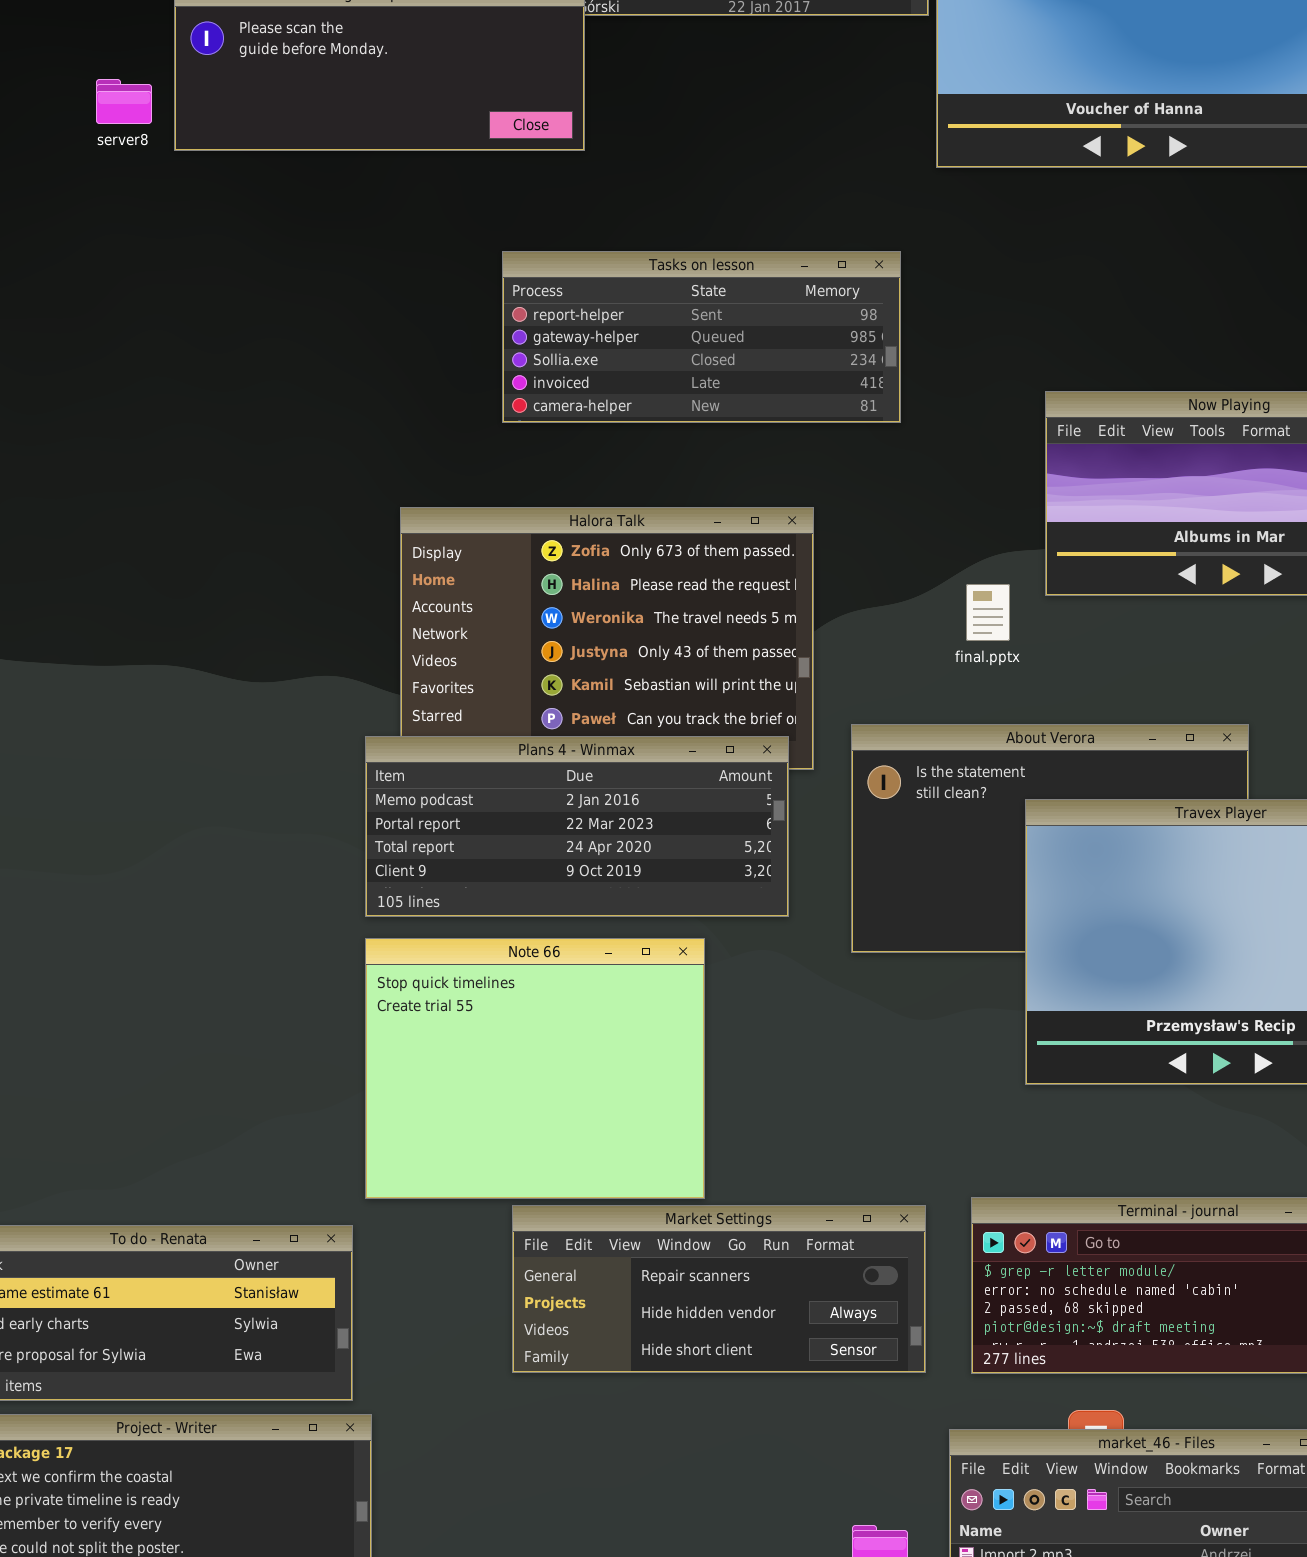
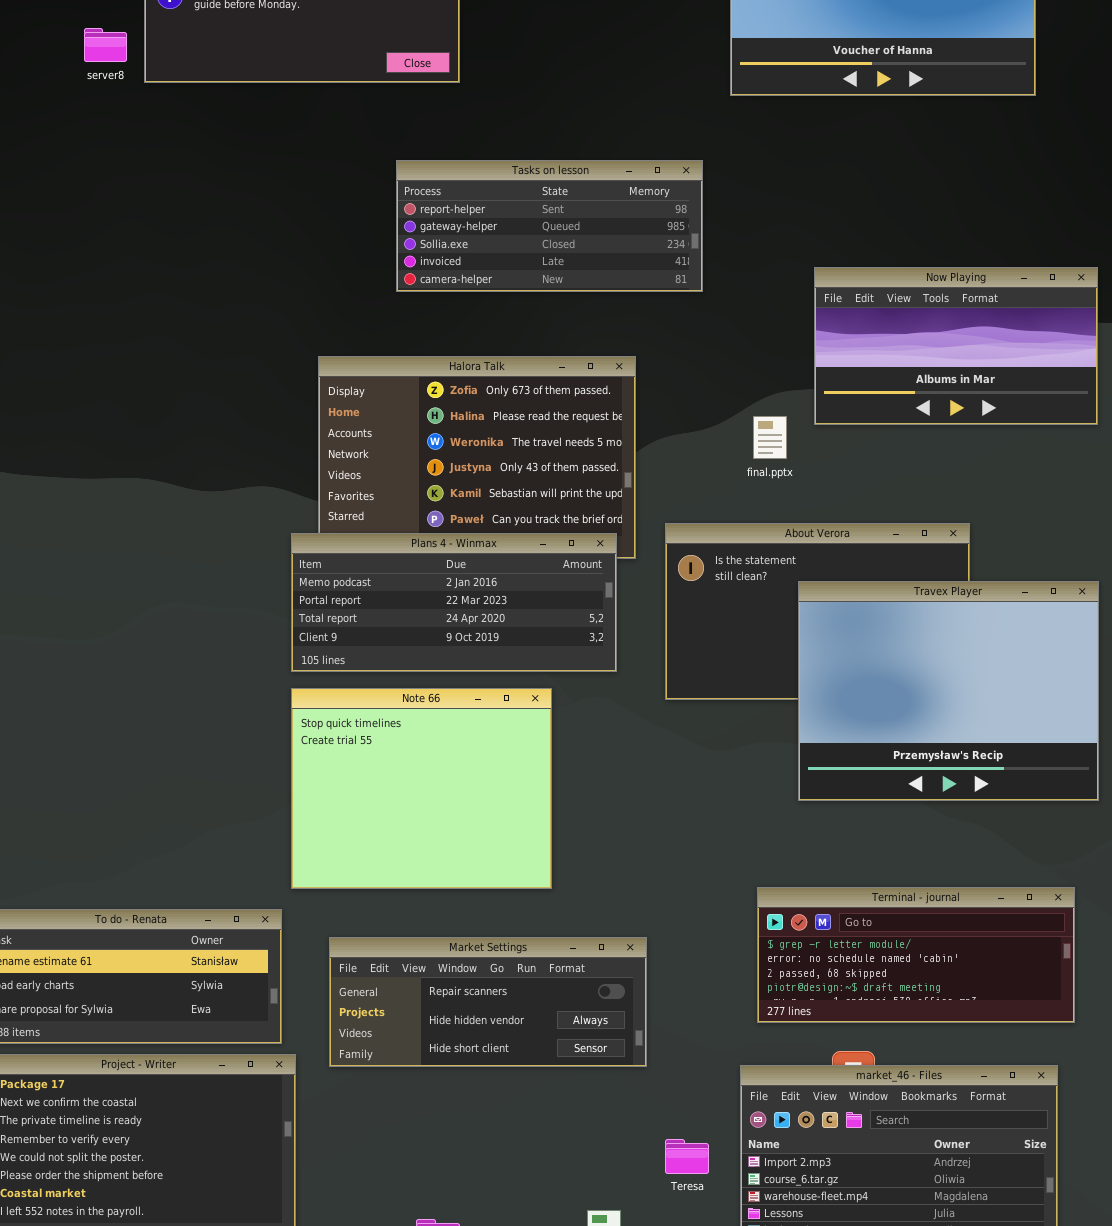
Market Settings: [512,1205,926,1373] -> [329,937,647,1067], moved

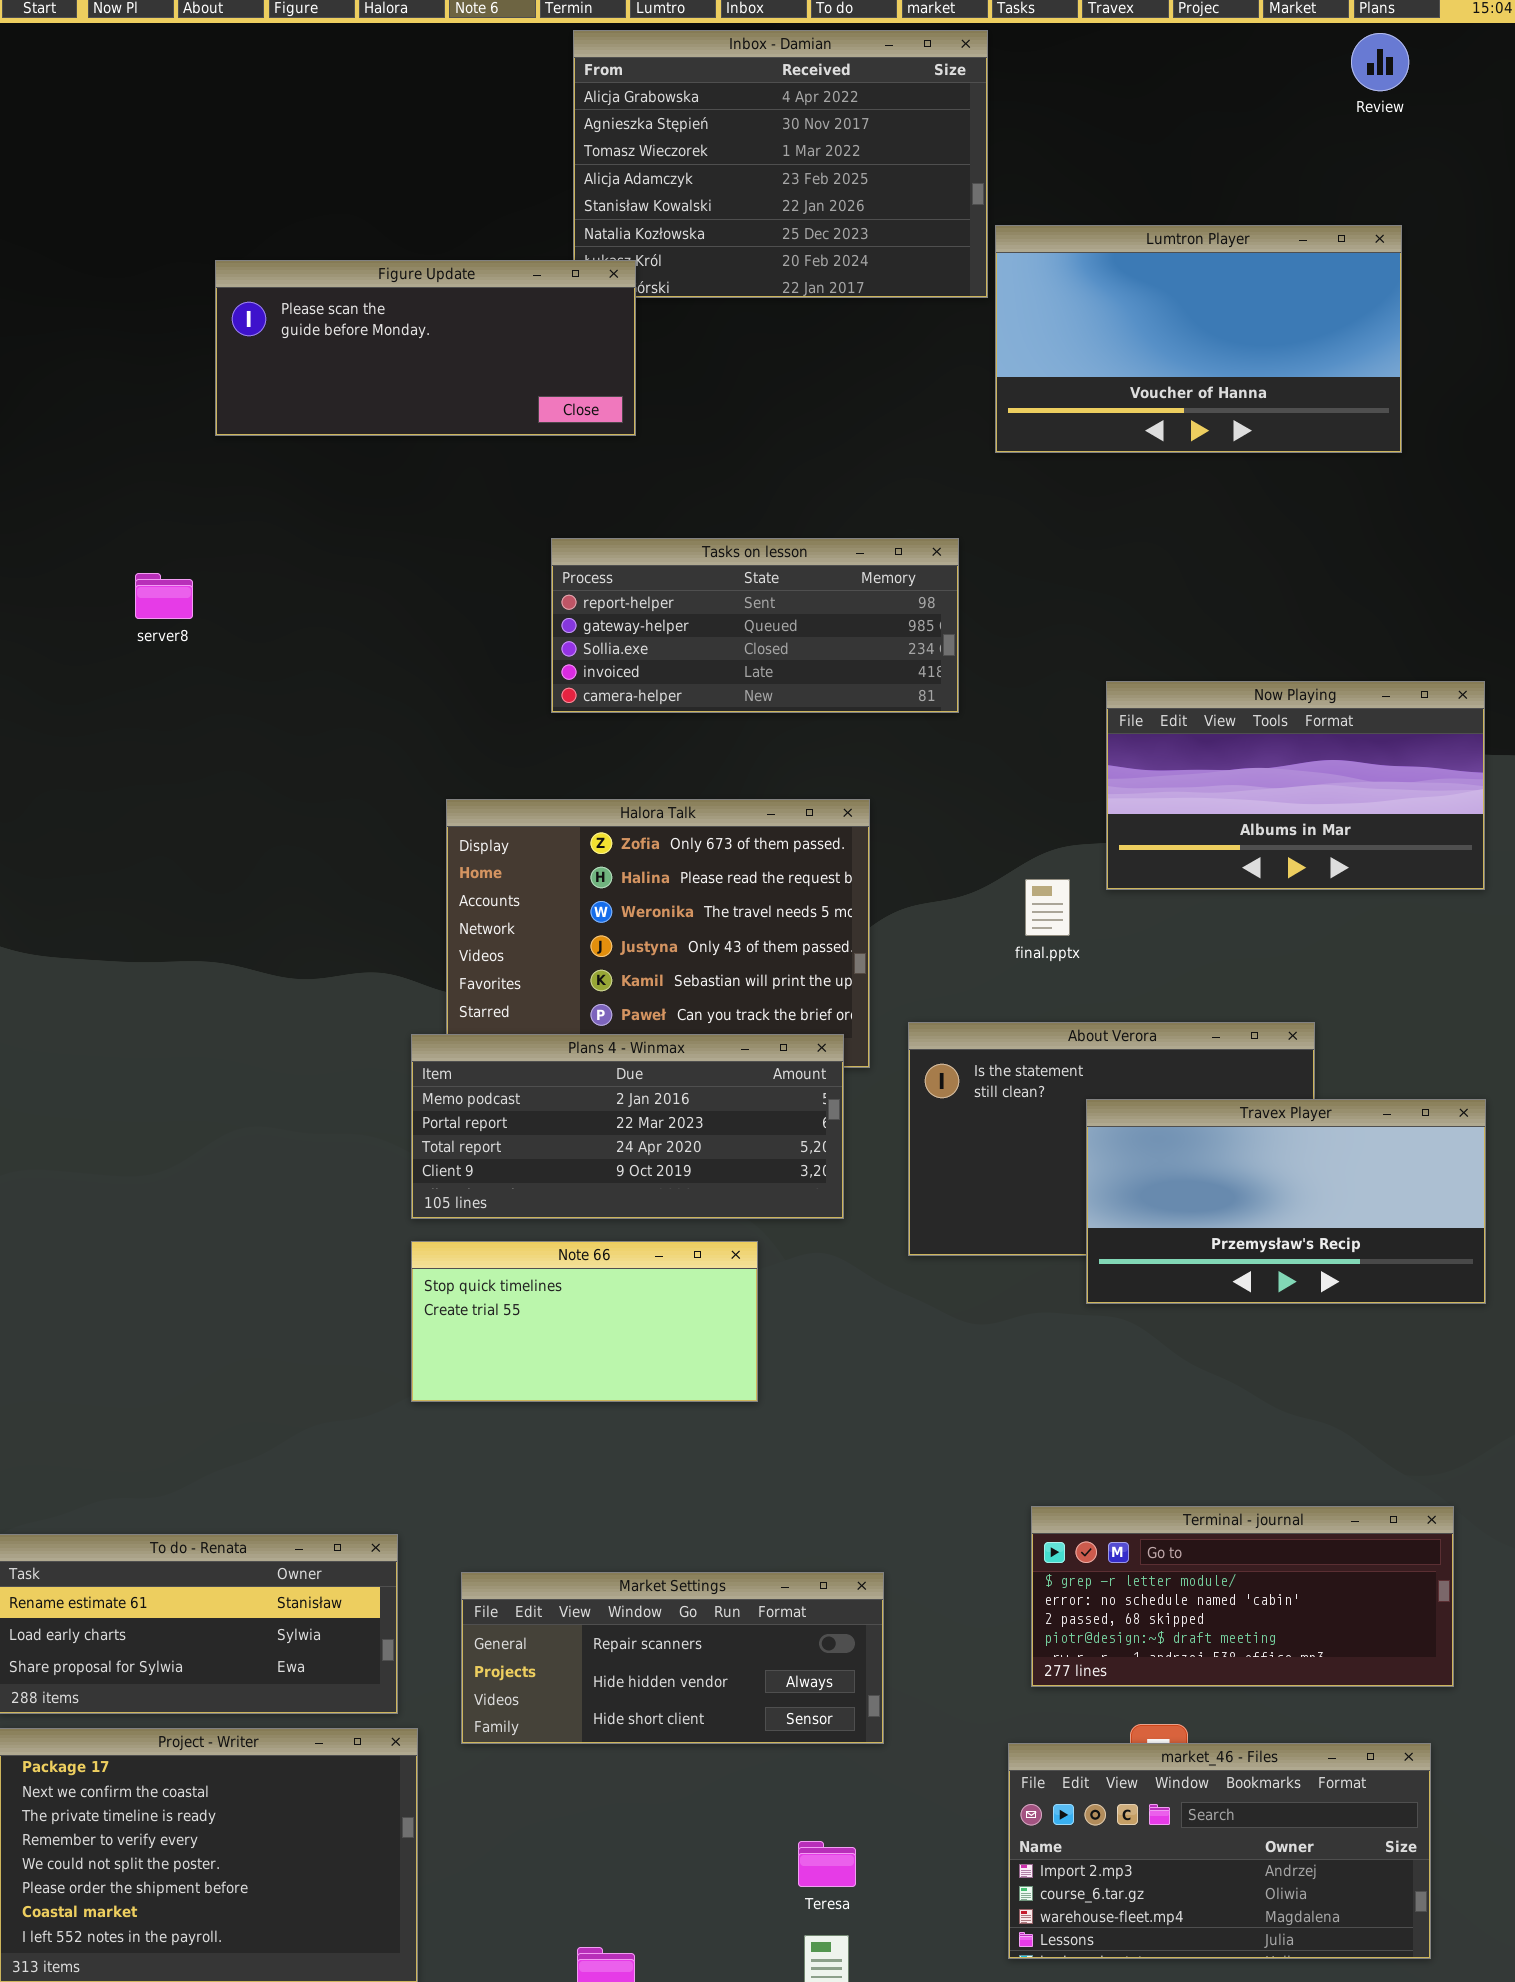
server8: [84,28,127,62] -> [135,573,193,619], moved
Travex Player: [798,581,1099,801] -> [1086,1099,1486,1304], resized
Note 66: [291,688,552,889] -> [411,1241,758,1402], resized
Teresa: [665,1139,709,1174] -> [798,1841,856,1887], moved

